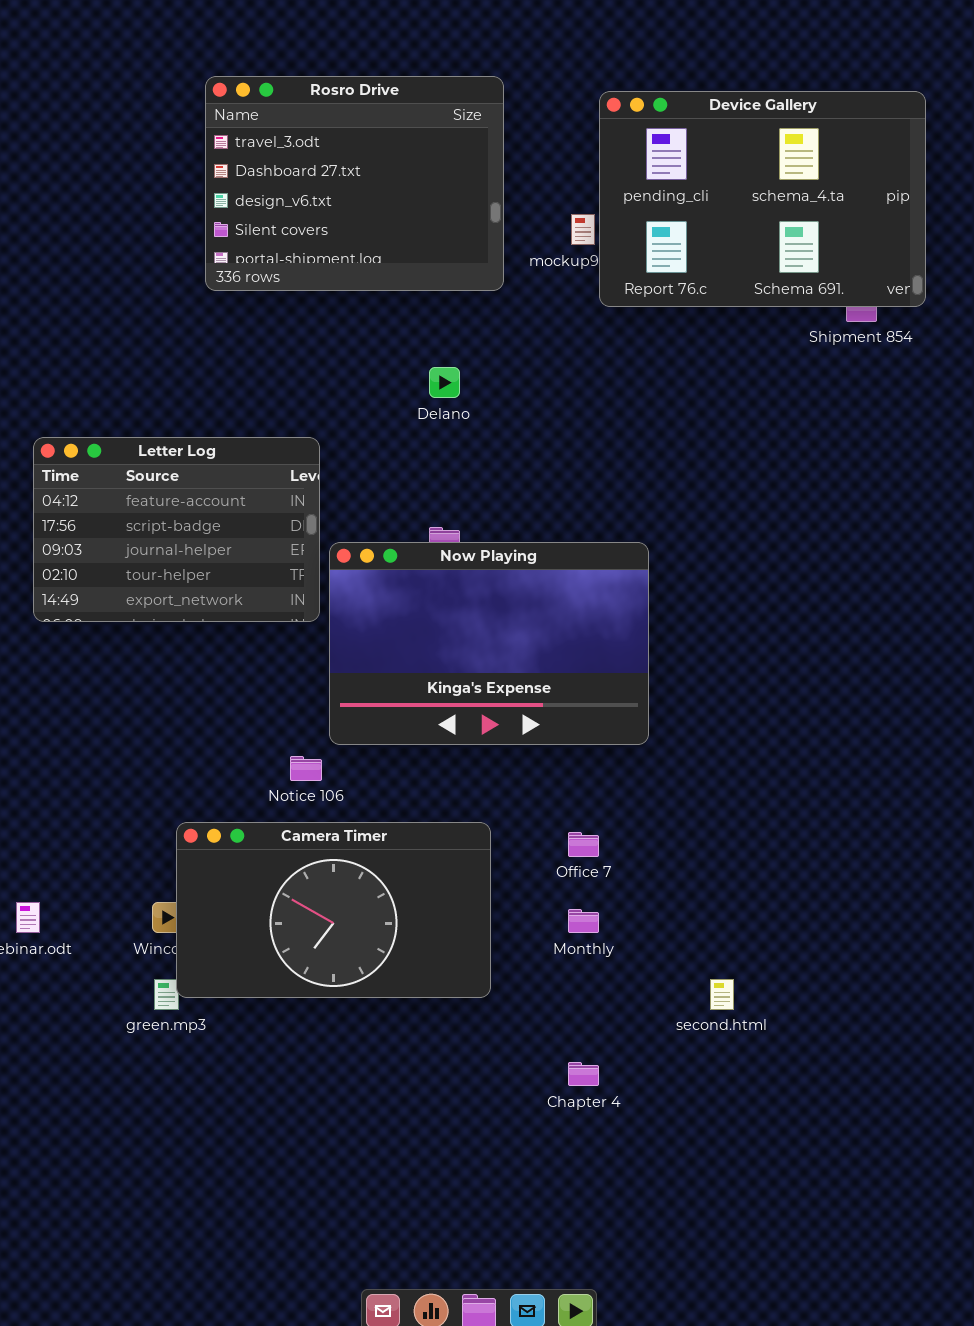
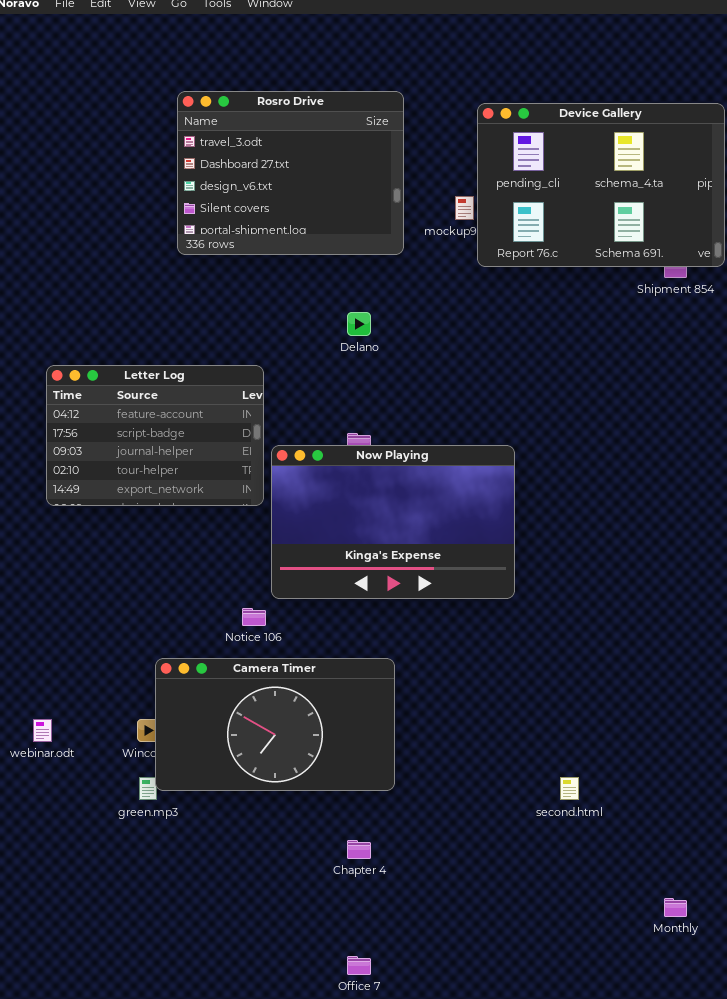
Office 7: [568,832,599,857] -> [347,956,371,975], moved
Monthly: [568,909,599,933] -> [664,898,687,917], moved
Chapter 4: [568,1062,599,1086] -> [347,840,371,859], moved

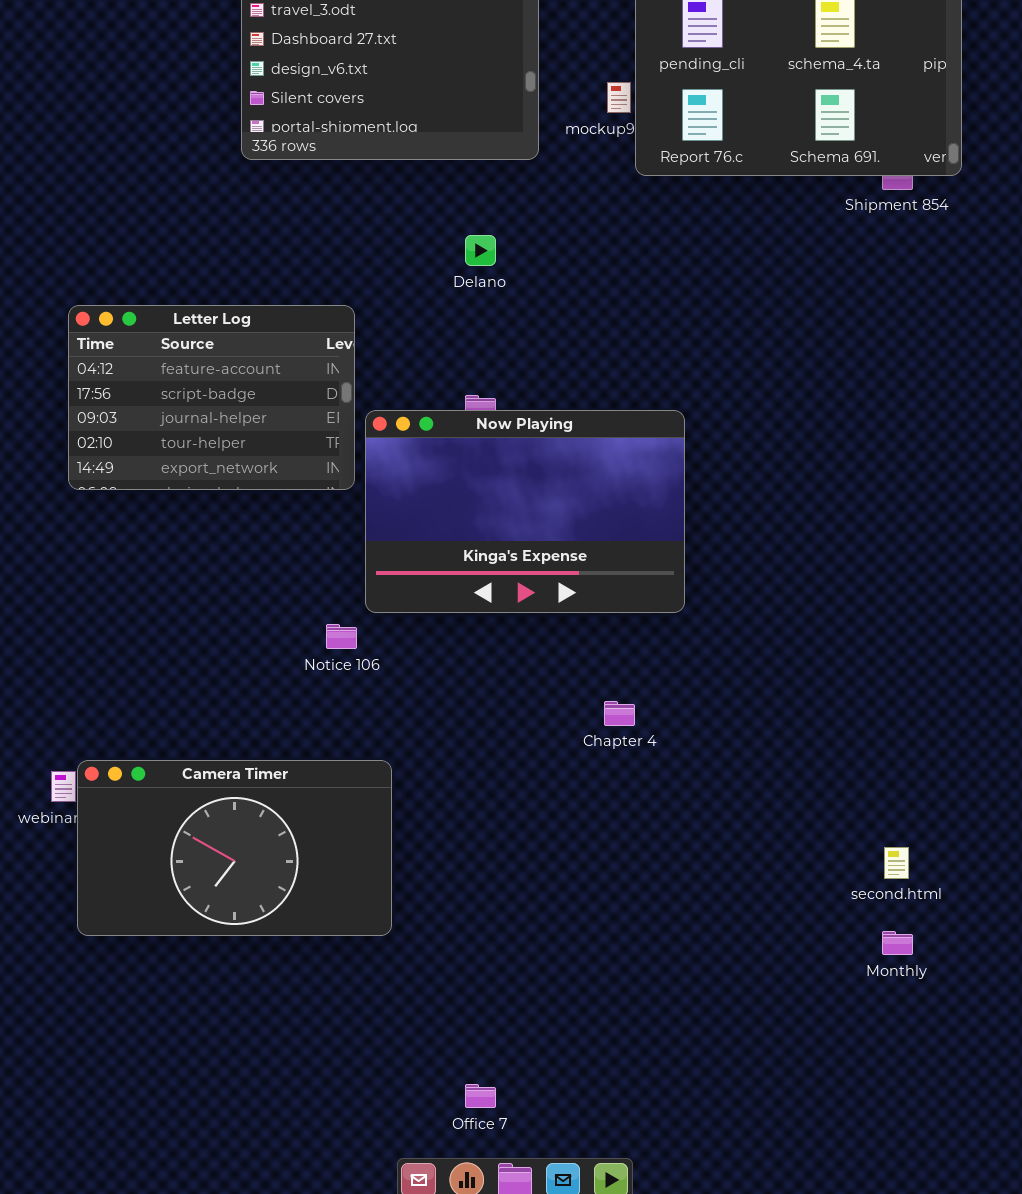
Camera Timer: [155,658,395,791] -> [77,760,392,936], moved
second.html: [560,777,579,800] -> [884,847,909,879], moved
Chapter 4: [347,840,371,859] -> [604,701,635,726], moved
Monthly: [664,898,687,917] -> [882,931,913,955], moved

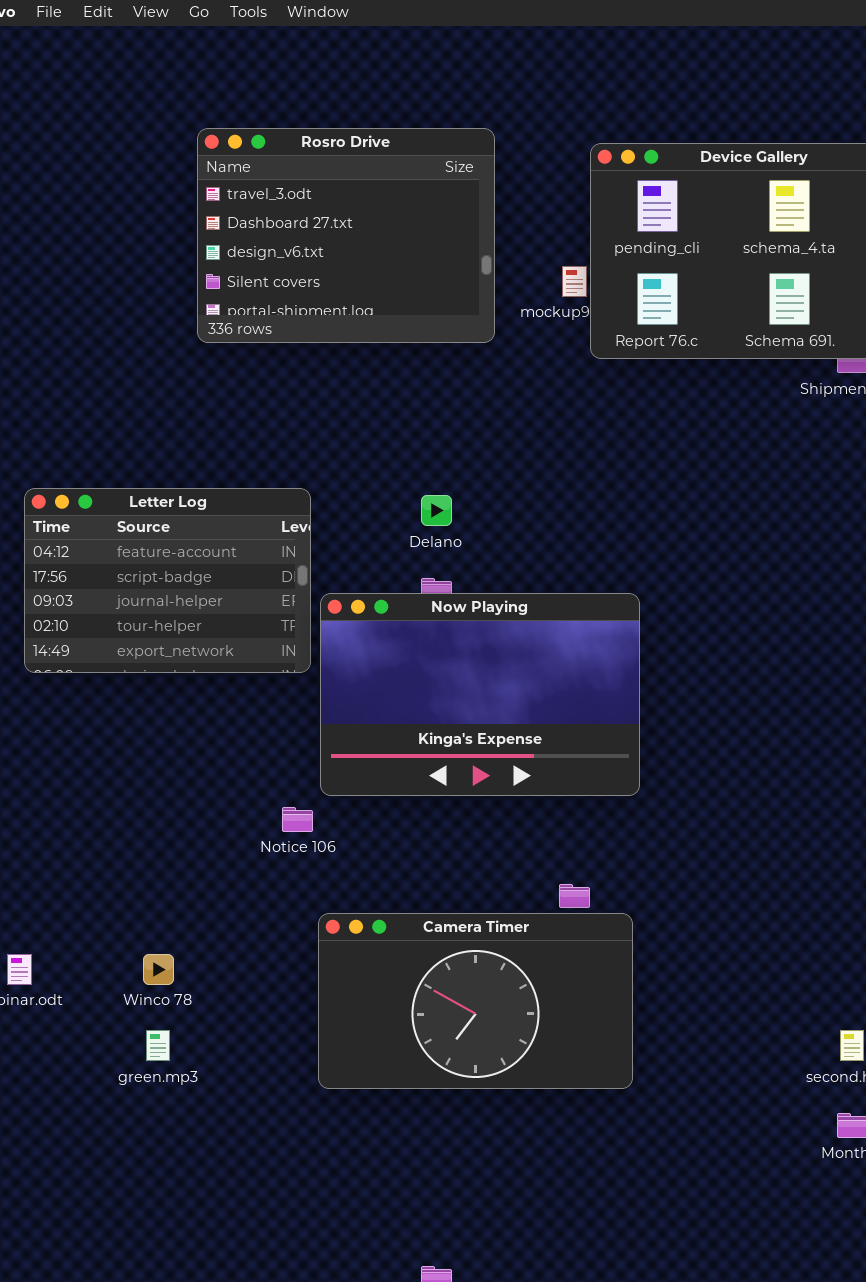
Delano: [465,235,496,266] -> [421,495,452,526], moved
Camera Timer: [77,760,392,936] -> [318,913,633,1089], moved

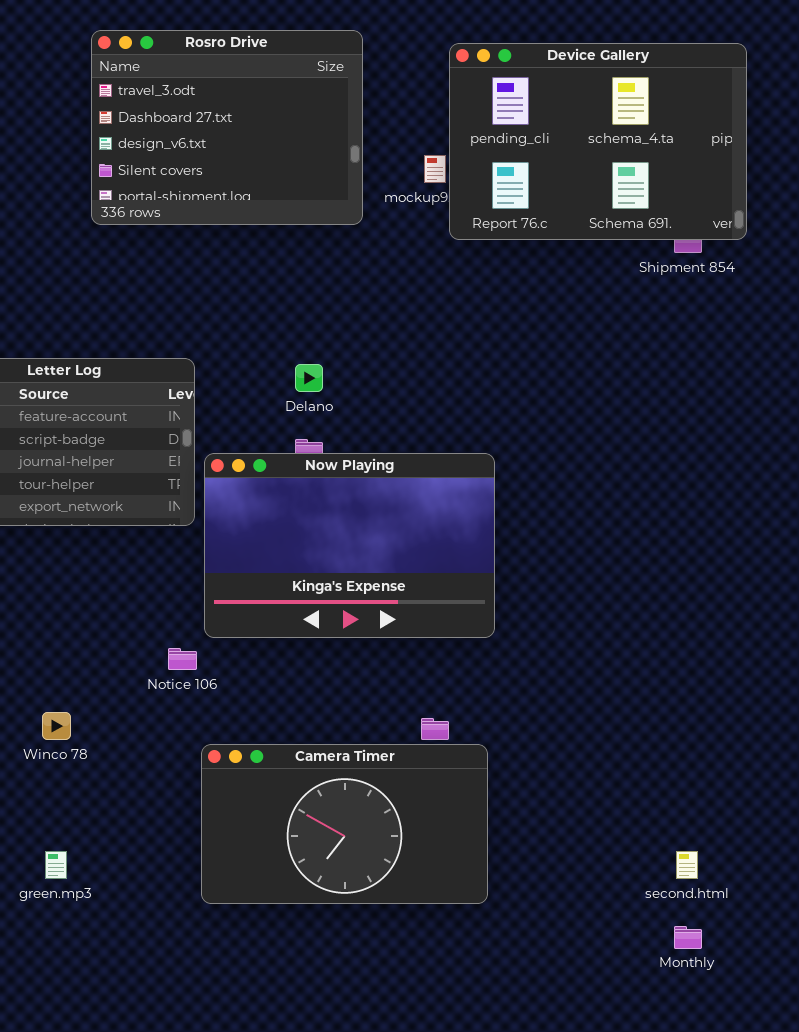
Winco 78: [143,954,174,985] -> [42,712,71,740], moved

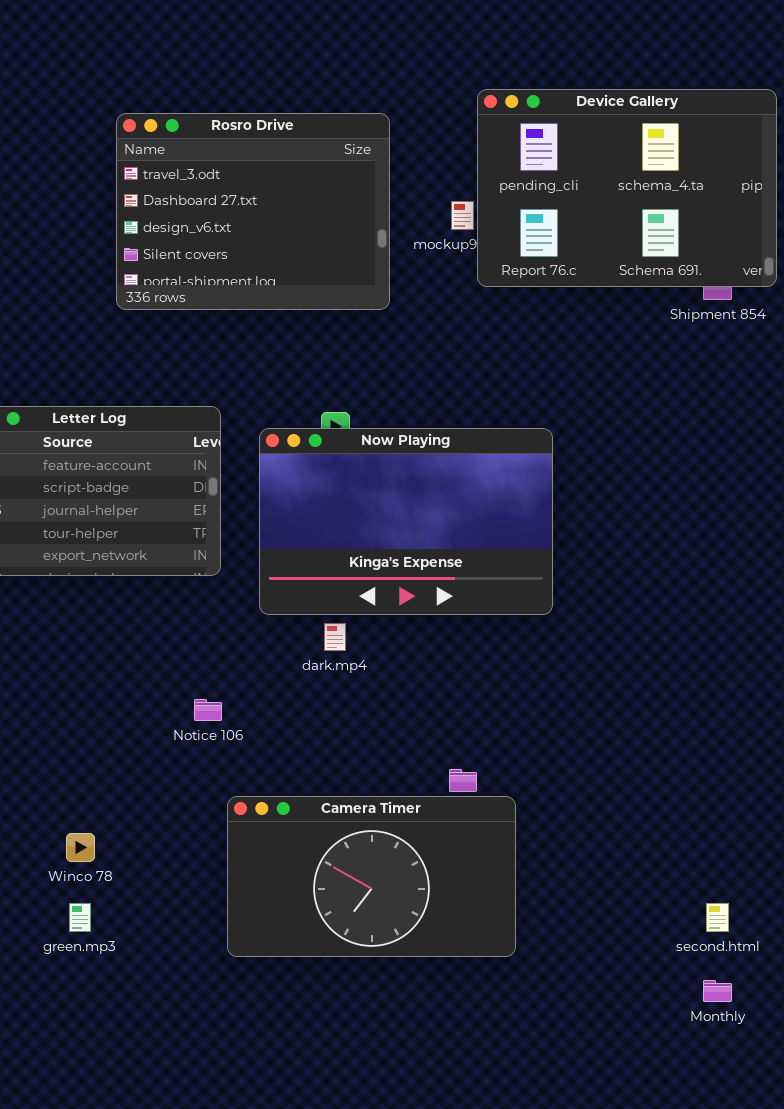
Rosro Drive: [91,30,363,225] -> [116,113,390,310], moved
Now Playing: [204,453,495,638] -> [259,428,553,615], moved
Winco 78: [42,712,71,740] -> [66,833,95,862], moved

